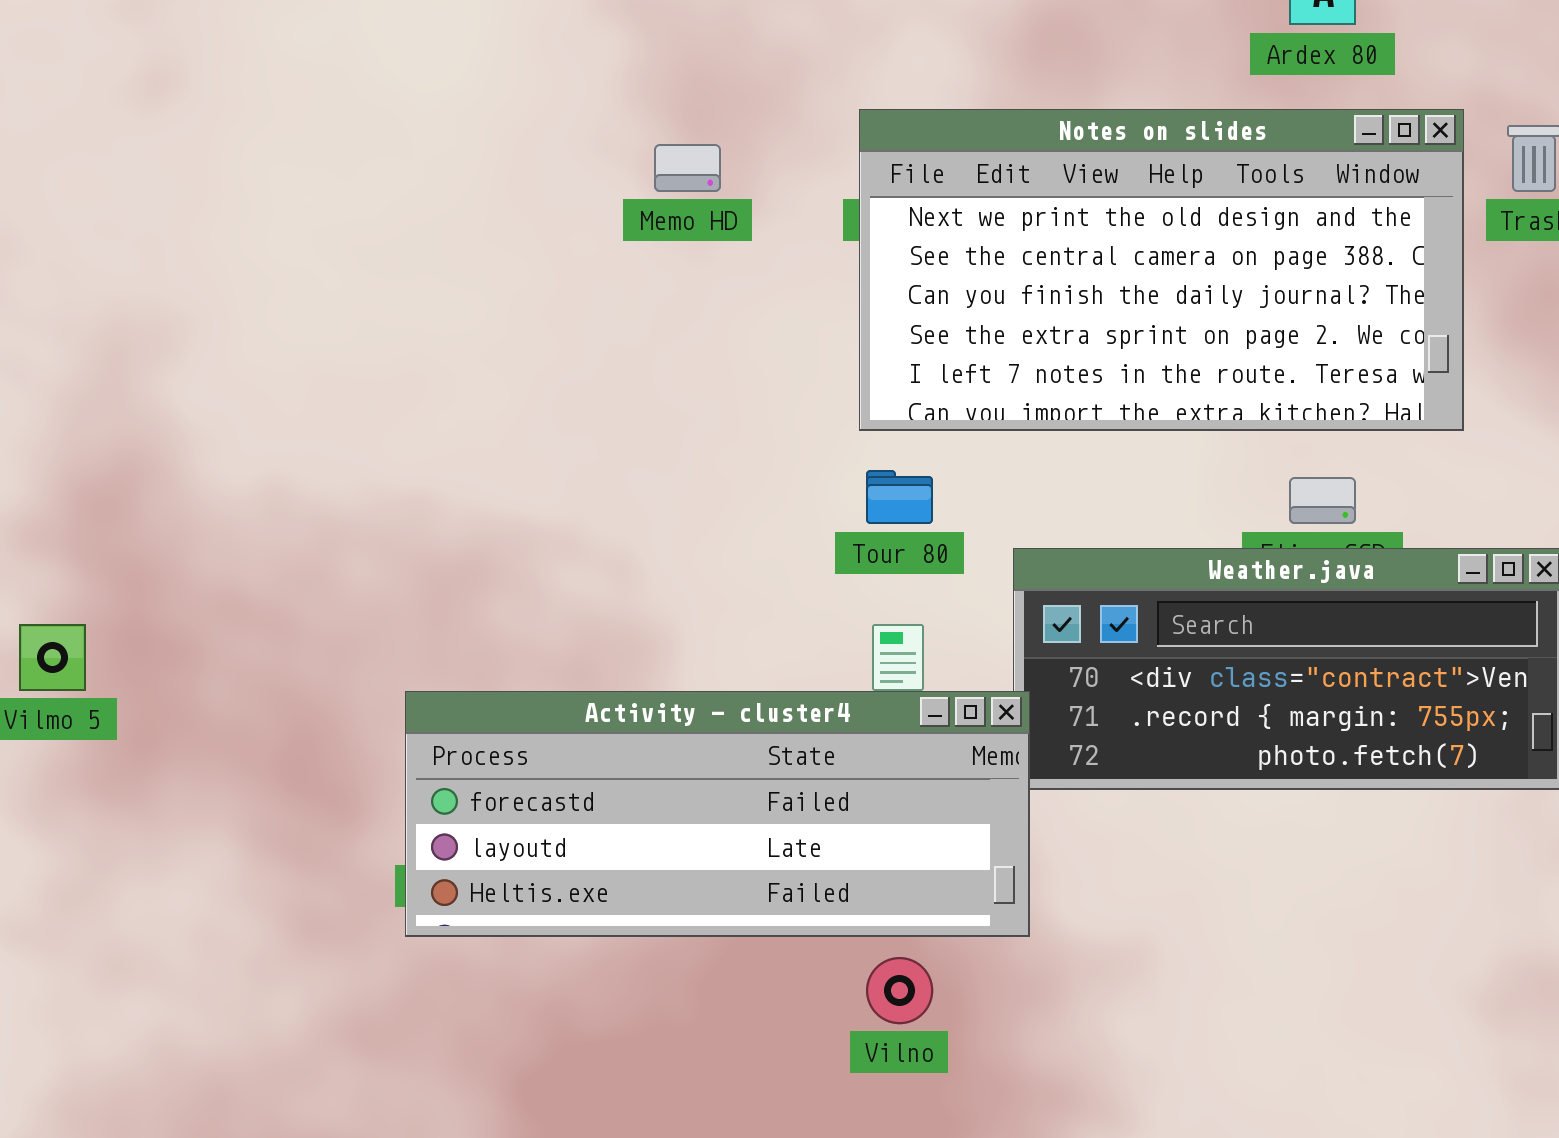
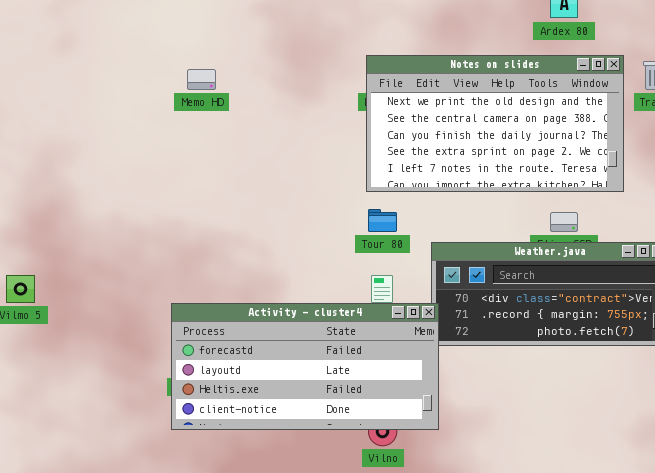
Memo HD: [654,144,721,192] -> [187,69,216,90], moved
Activity - cluster4: [405,691,1030,937] -> [171,303,439,430], resized

